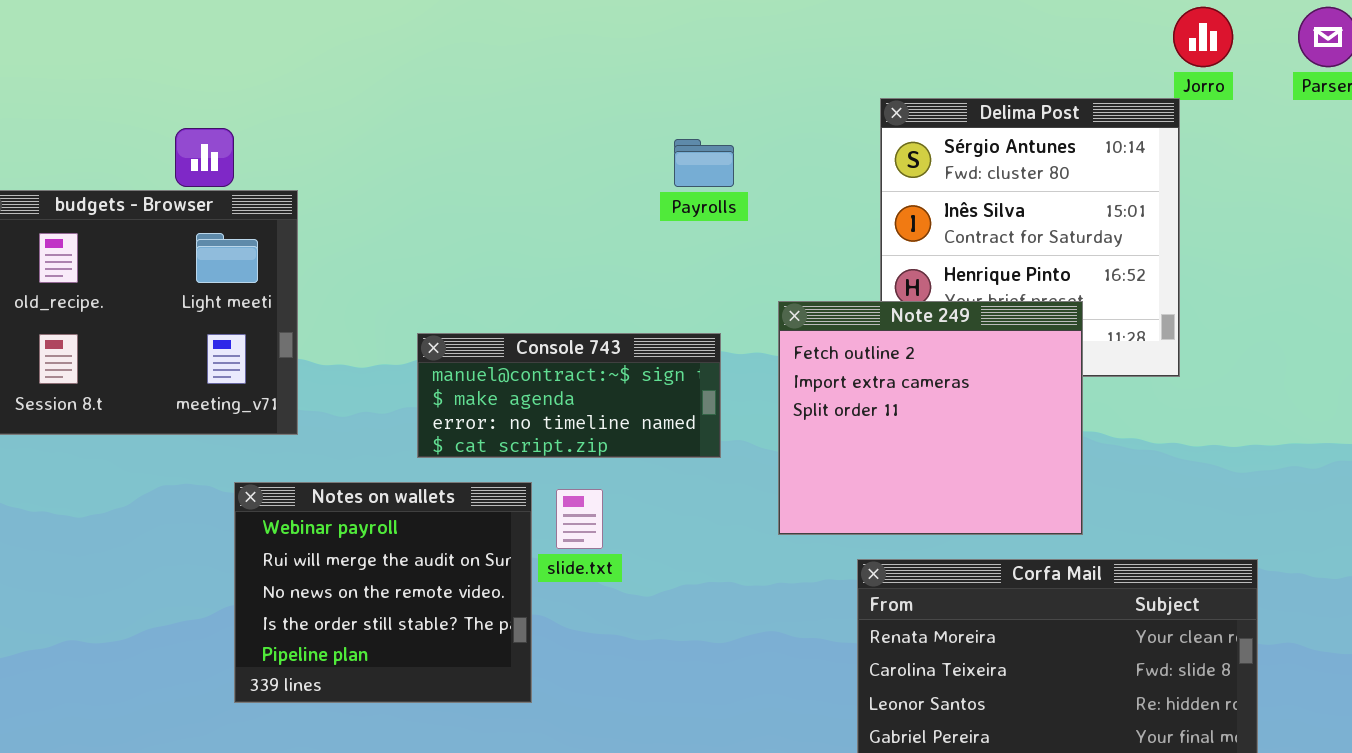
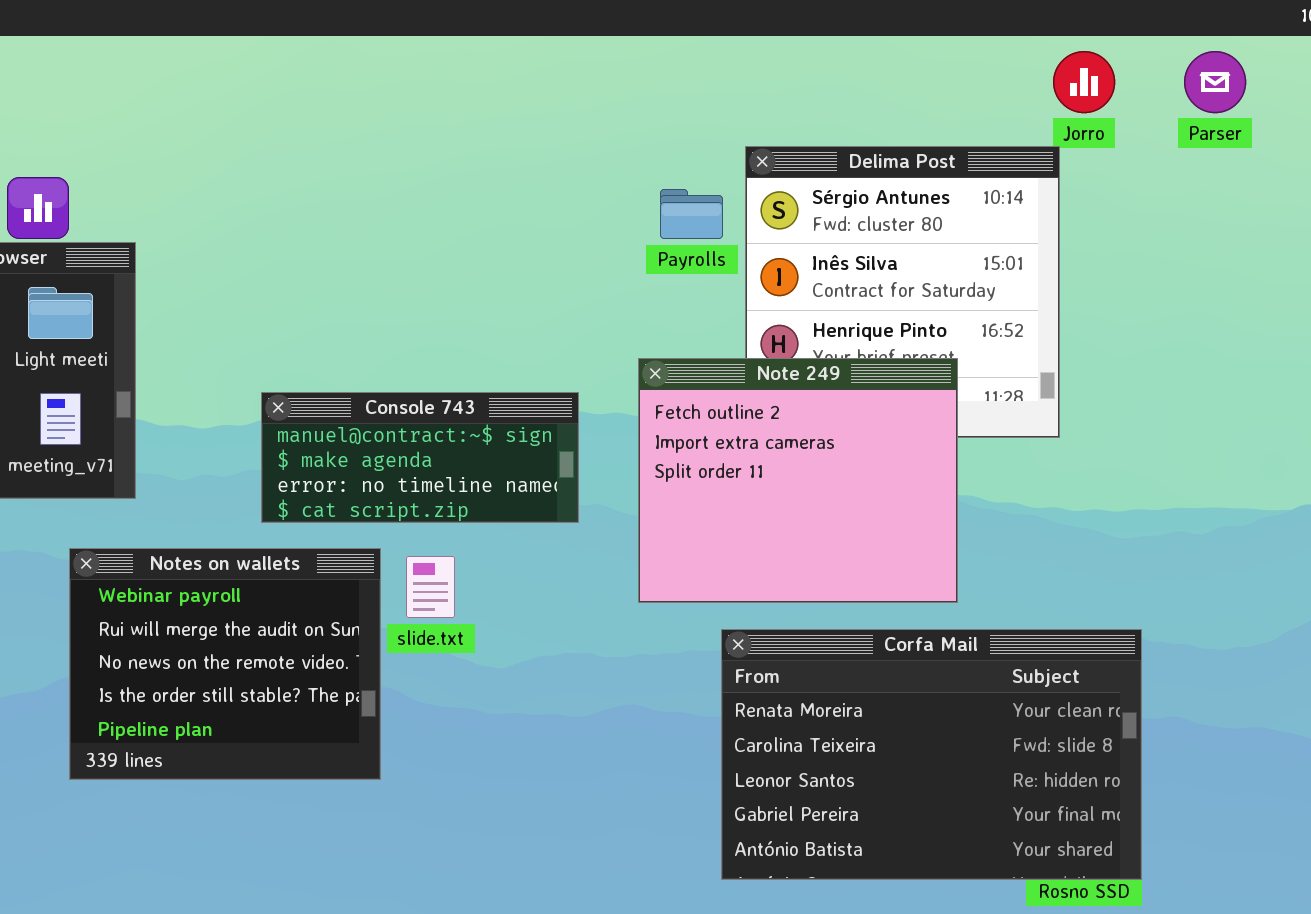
Payrolls: [674,139,734,187] -> [660,189,723,239], moved

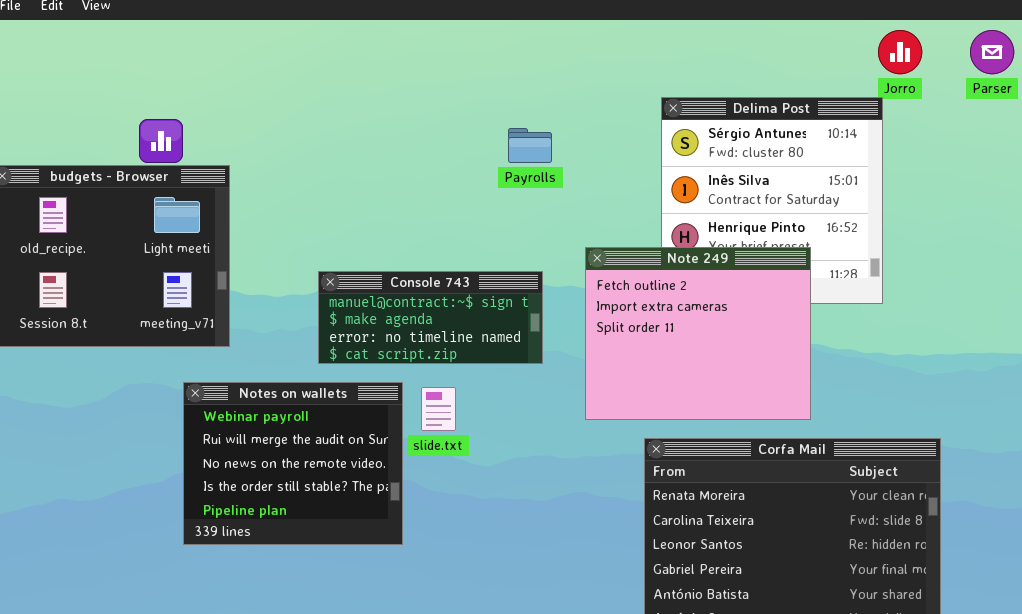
Payrolls: [660,189,723,239] -> [508,128,552,163], moved

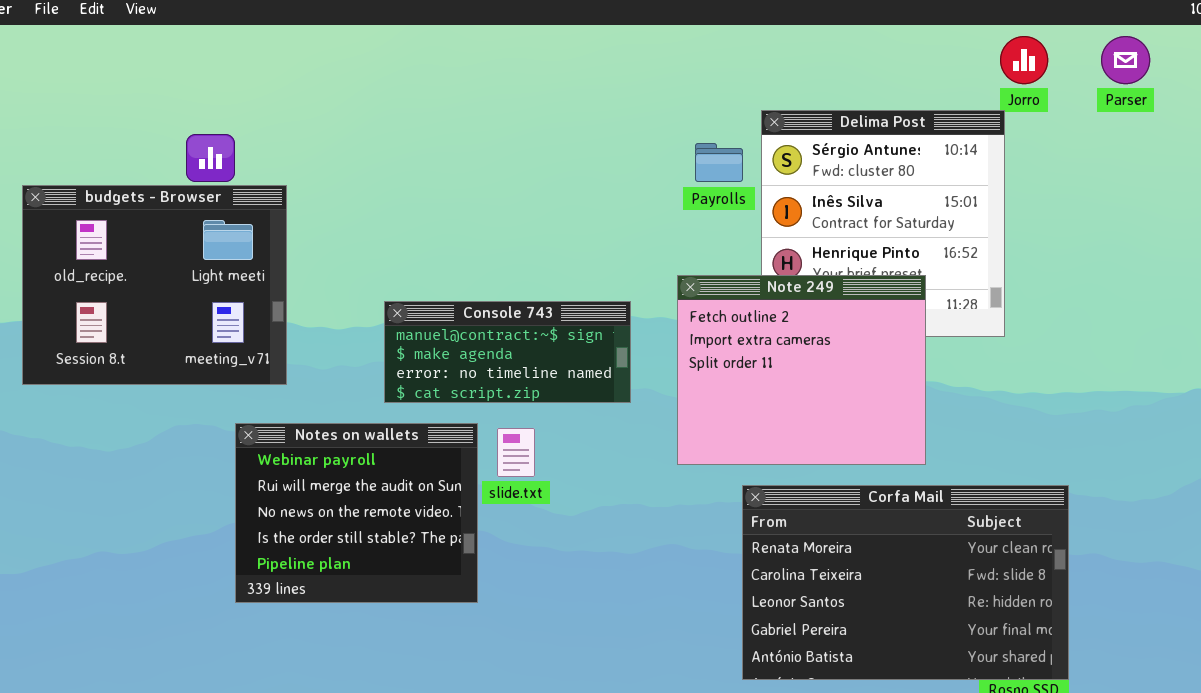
Payrolls: [508,128,552,163] -> [695,143,743,182], moved

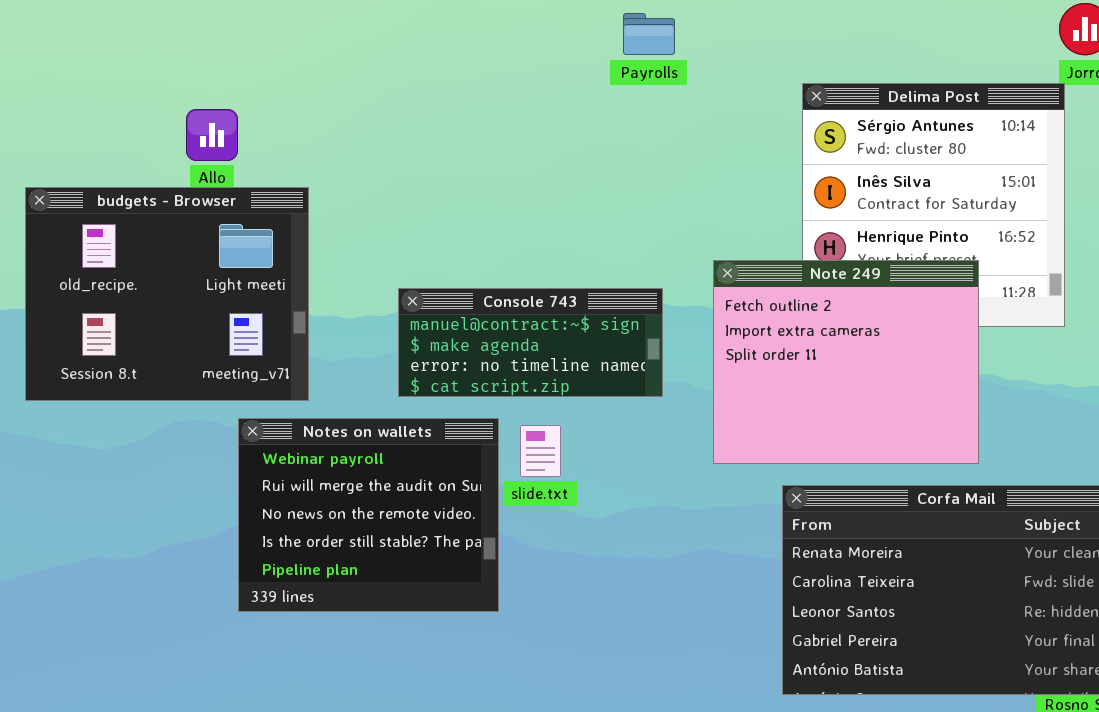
Payrolls: [695,143,743,182] -> [623,13,675,55], moved
budgets - Browser: [22,185,287,385] -> [25,187,309,401], moved

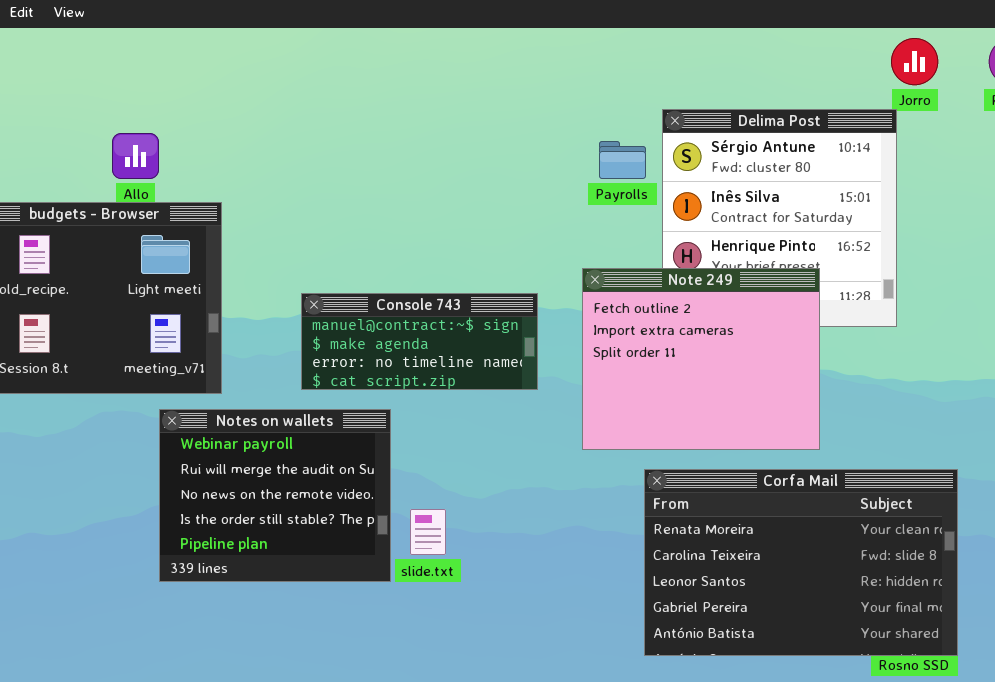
Payrolls: [623,13,675,55] -> [599,141,646,179], moved
slide.txt: [520,425,561,477] -> [410,509,446,555], moved

